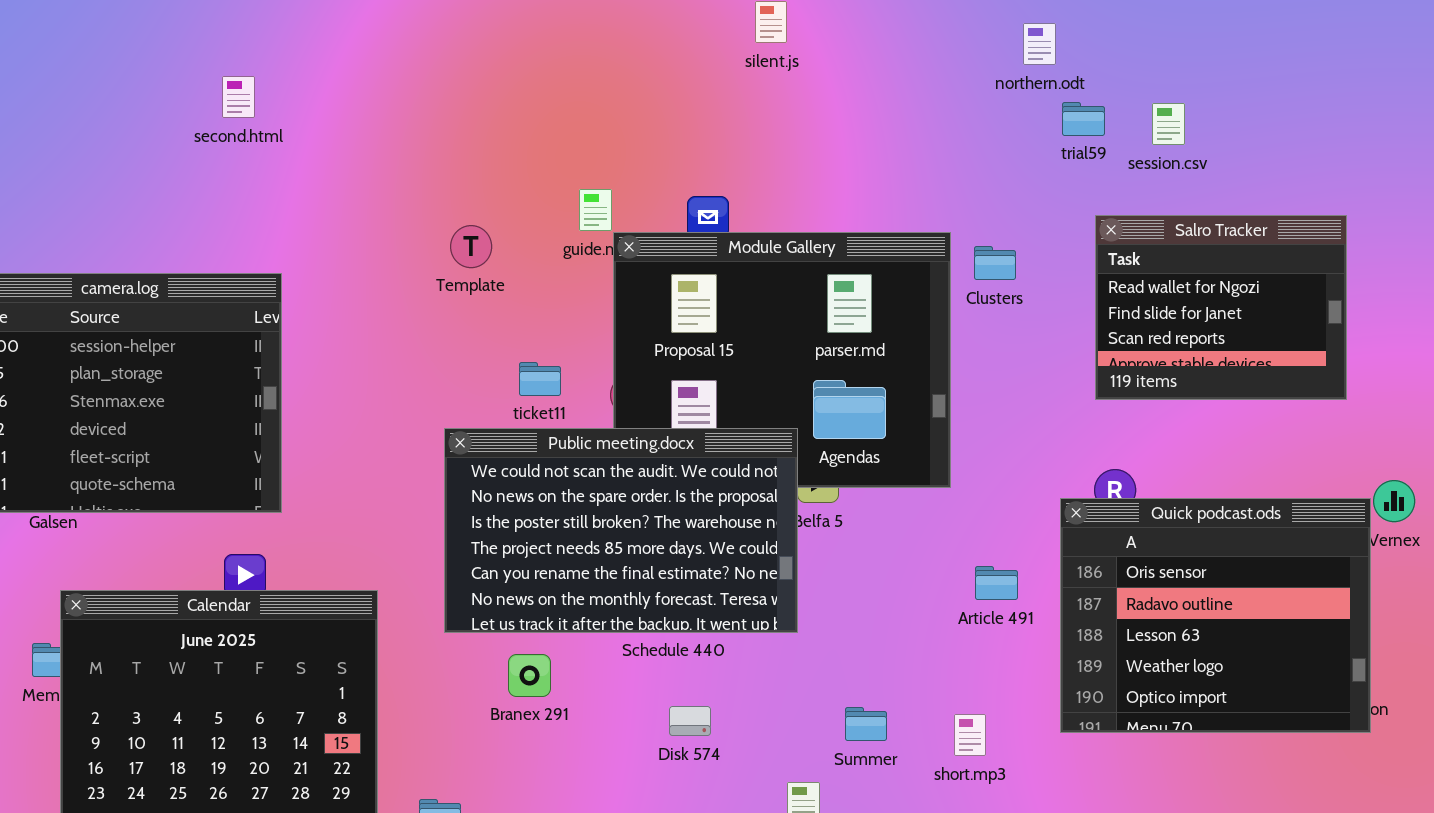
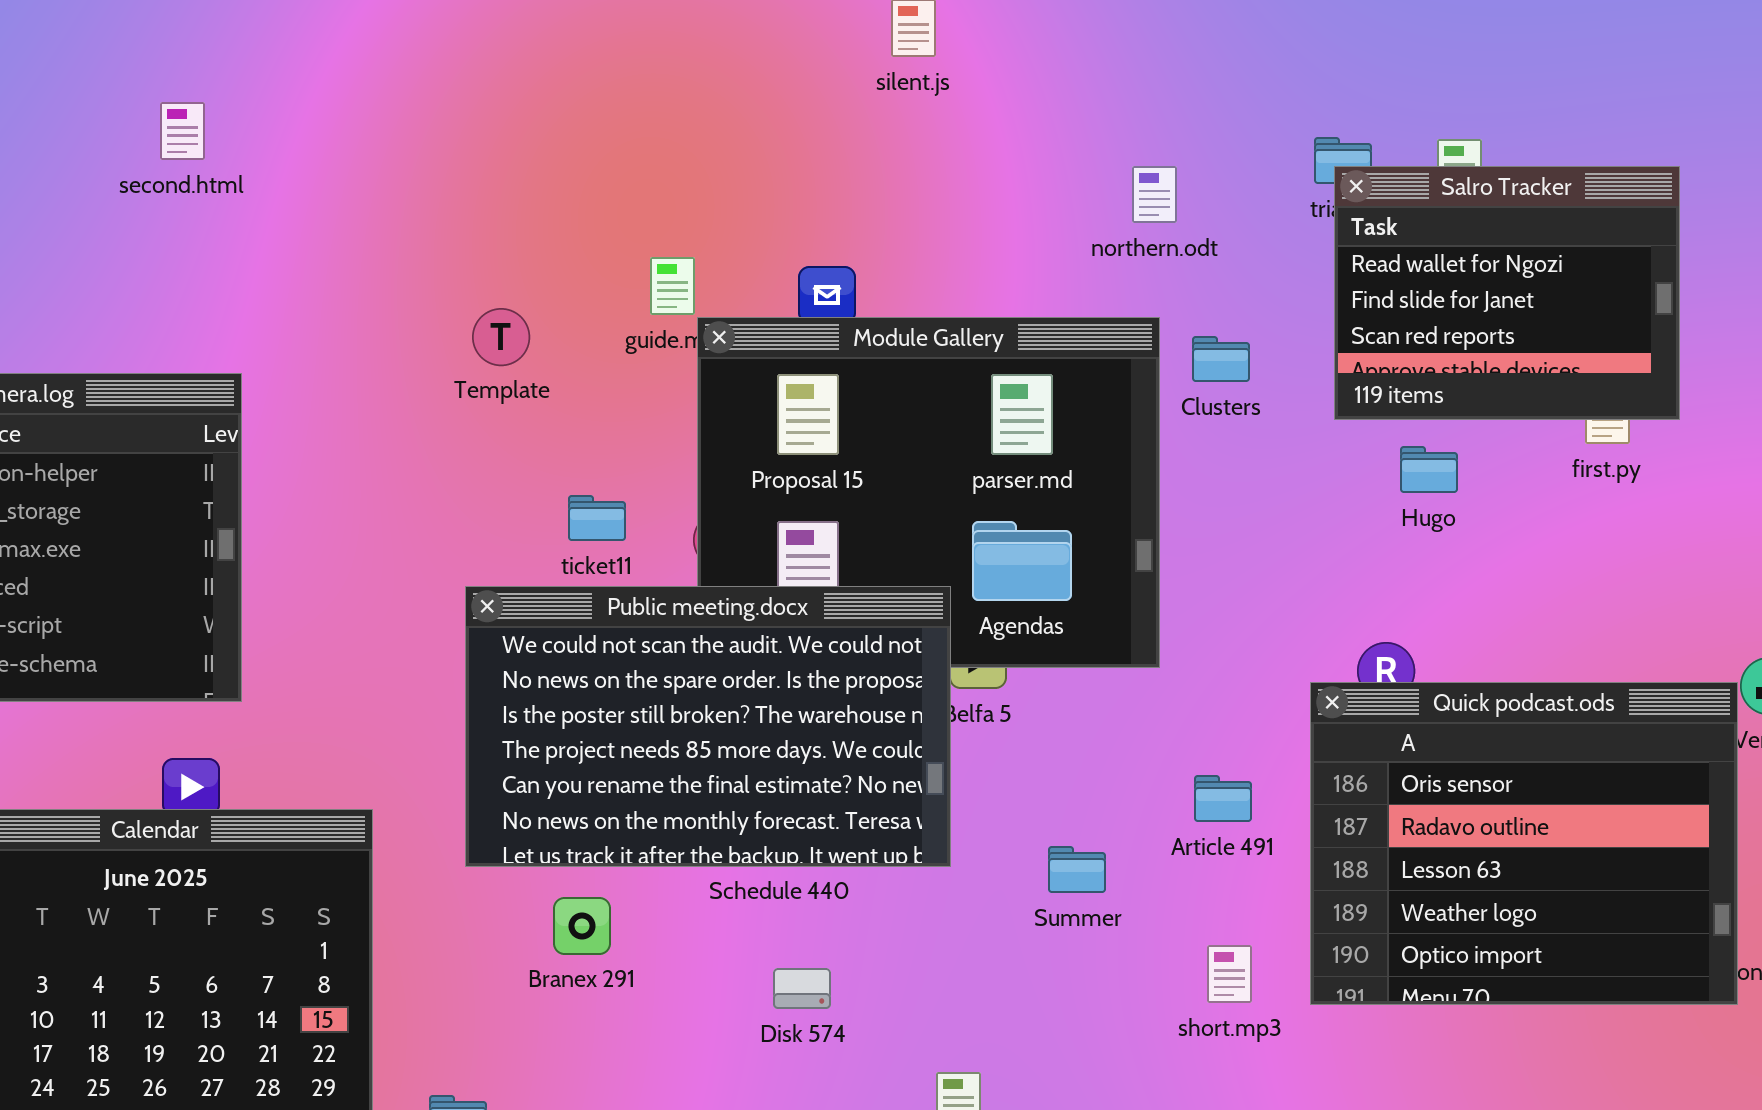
northern.odt: [1023,23,1056,65] -> [1132,166,1177,223], moved
Salro Tracker: [1095,215,1347,400] -> [1334,166,1680,420], moved
Summer: [845,707,887,741] -> [1048,846,1106,893], moved
short.mp3: [954,714,986,756] -> [1207,945,1252,1003], moved

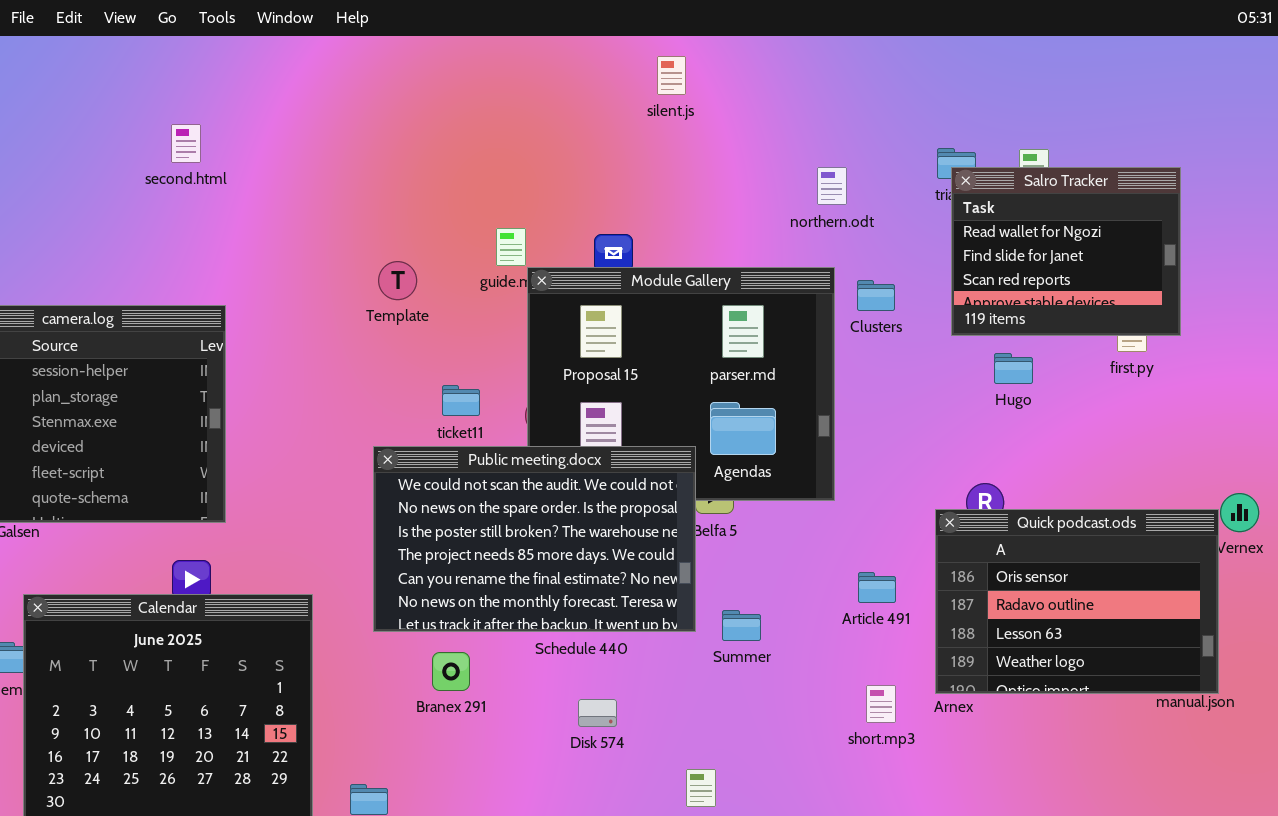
Quick podcast.ods: [1310,682,1738,1005] -> [935,509,1219,694], resized
Summer: [1048,846,1106,893] -> [722,610,761,641], moved

